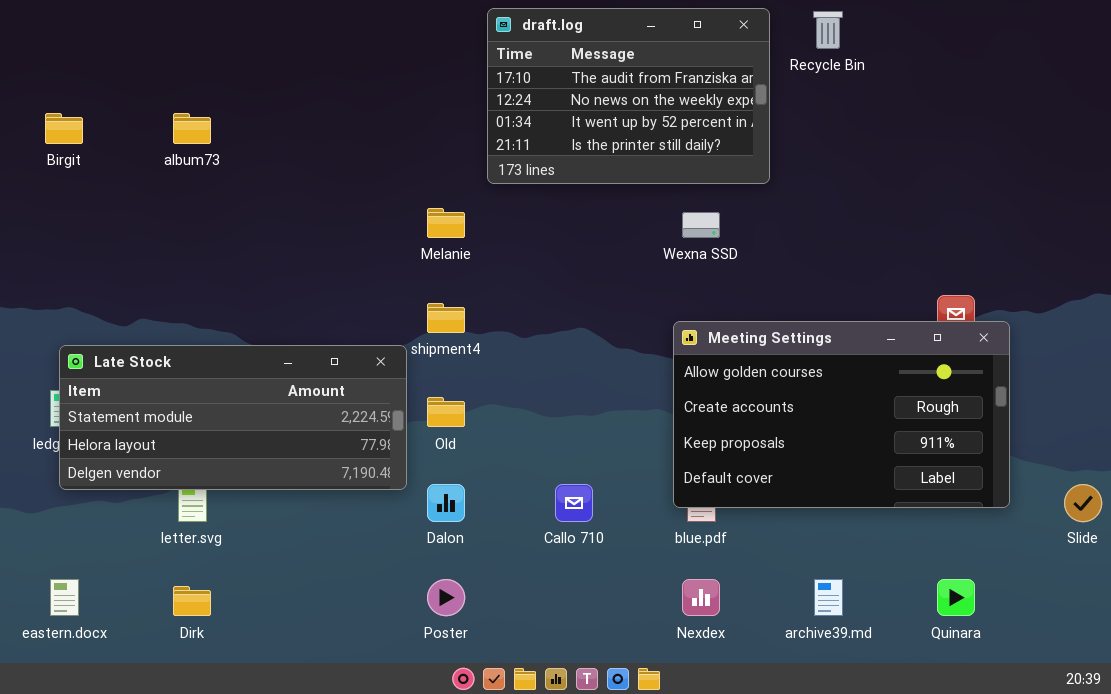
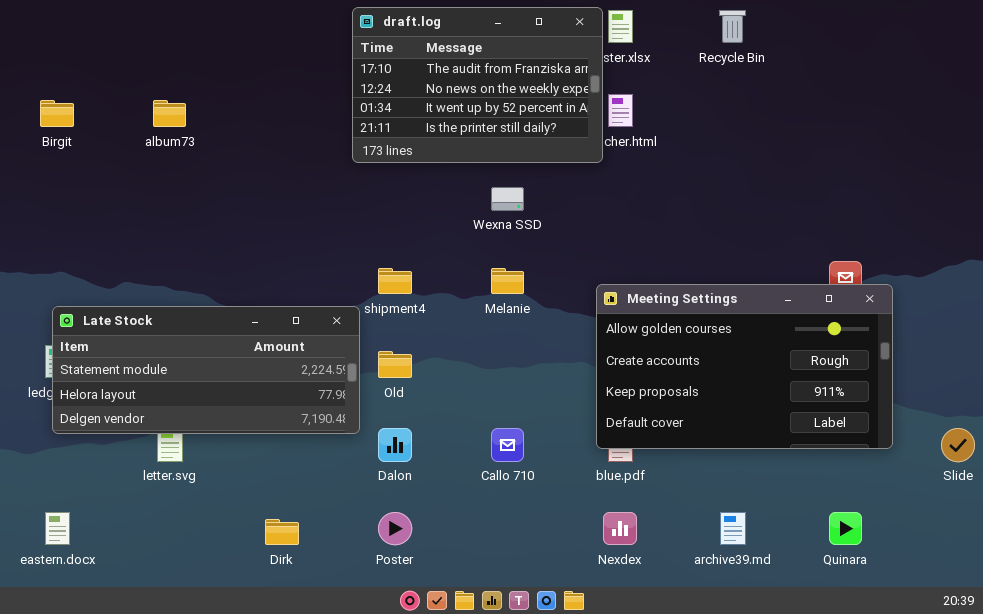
draft.log: [487,8,770,184] -> [352,7,603,163], moved
Melanie: [427,208,465,238] -> [491,268,524,294], moved
Wexna SSD: [682,212,720,238] -> [491,187,524,211], moved
Dirk: [173,586,211,616] -> [265,519,299,545], moved

